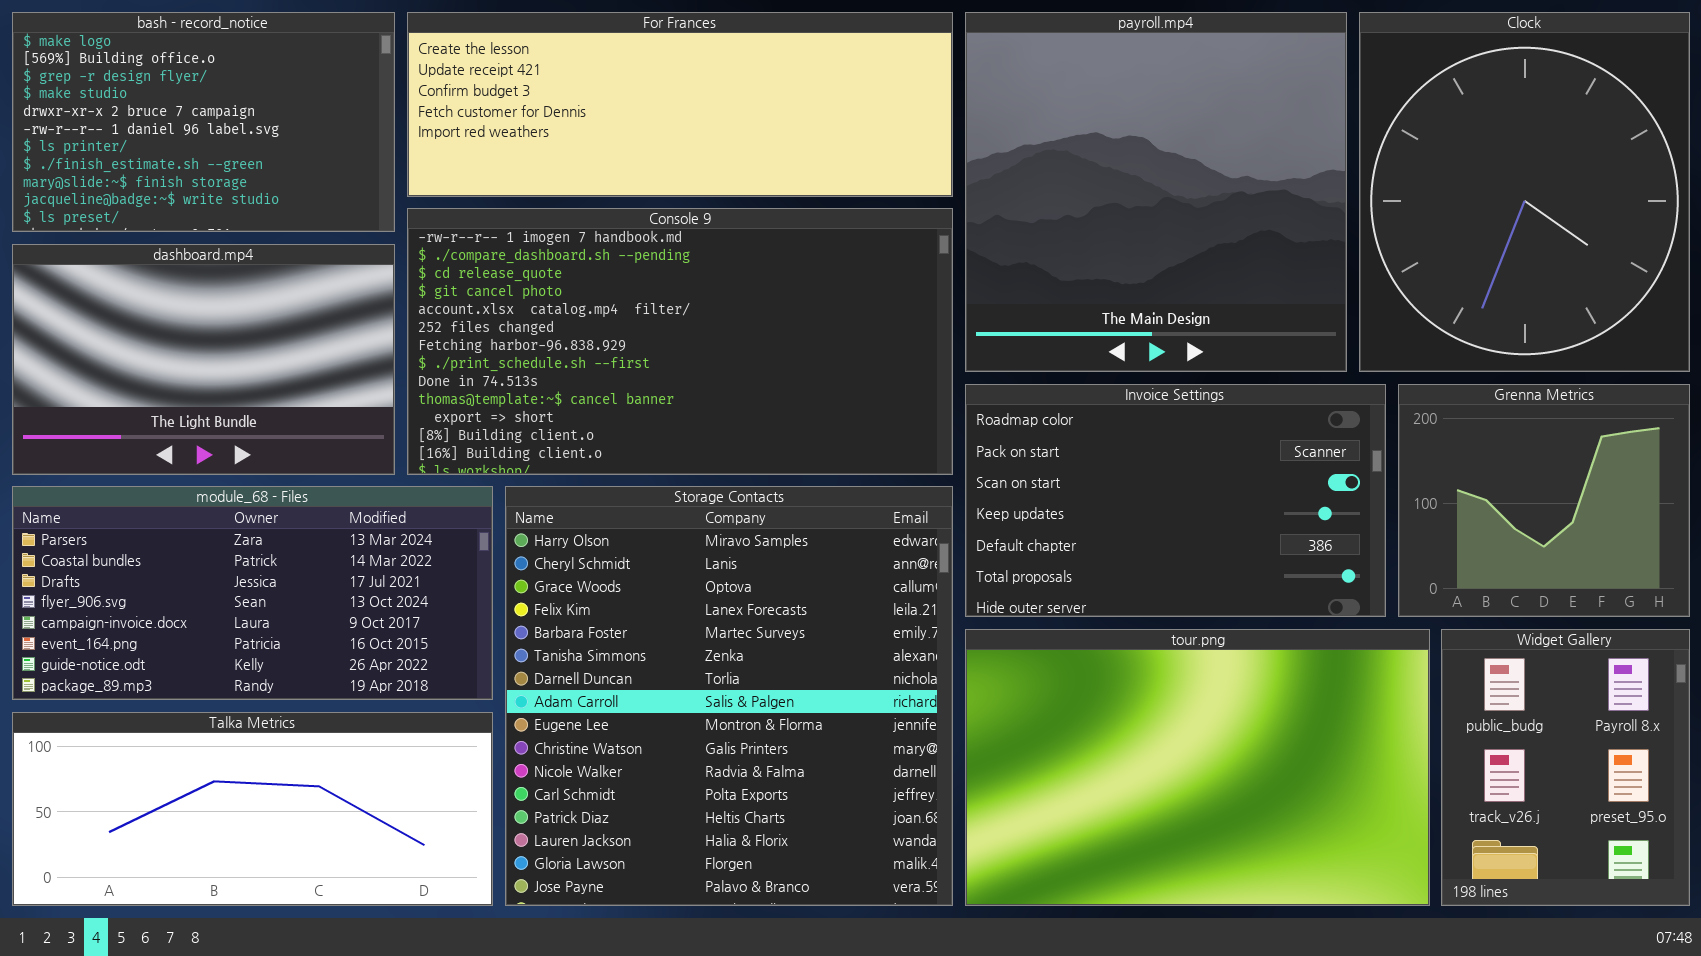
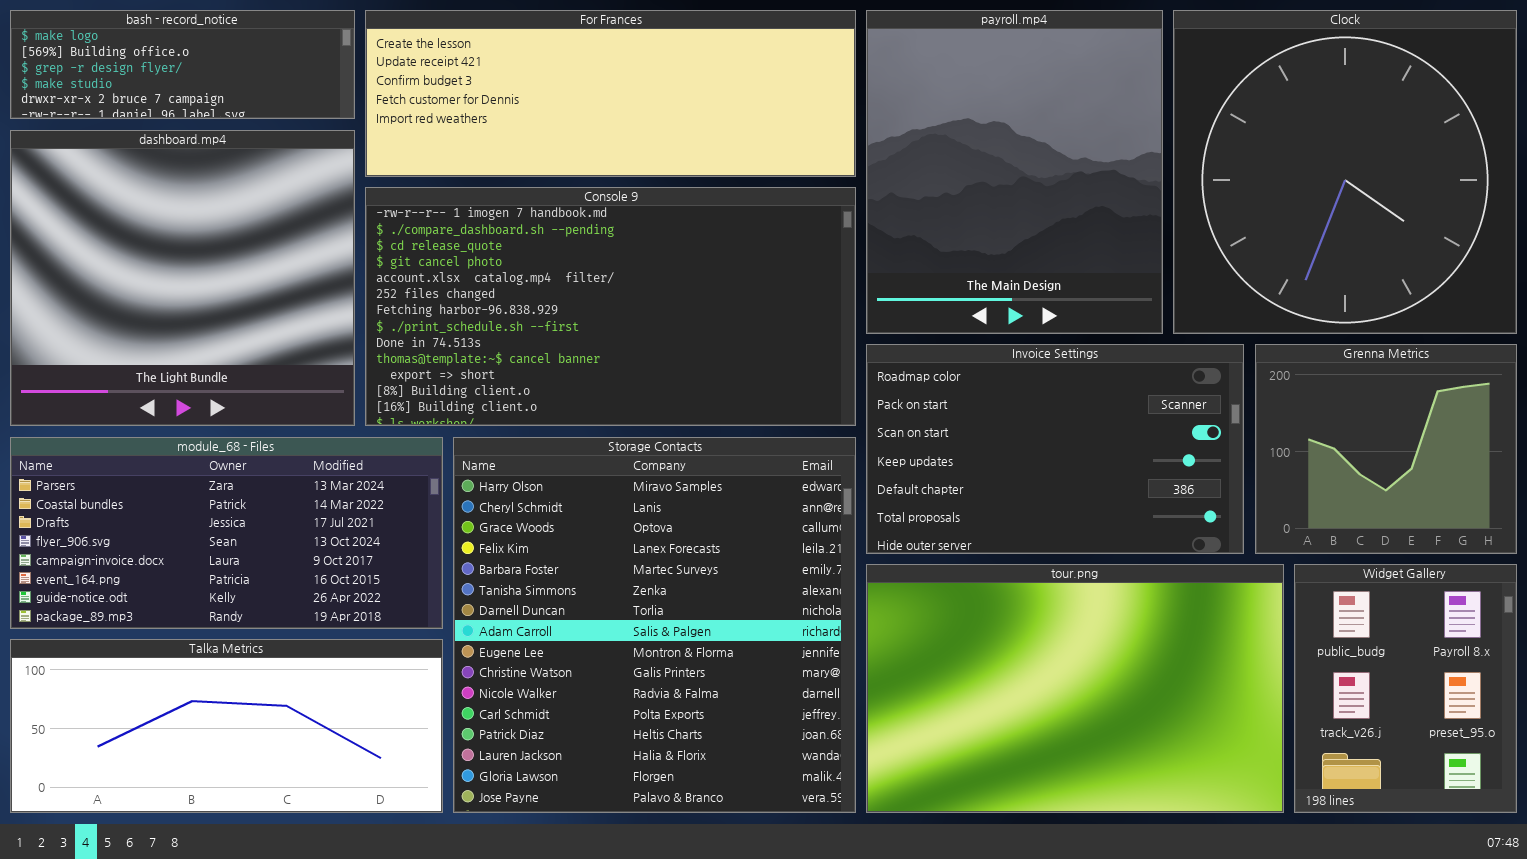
bash - record_notice: [12,12,395,232] -> [10,10,355,119], resized
payroll.mp4: [965,12,1347,372] -> [866,10,1163,334], resized
Clock: [1359,12,1690,372] -> [1173,10,1517,334], resized
dashboard.mp4: [12,244,395,475] -> [10,130,355,426], resized

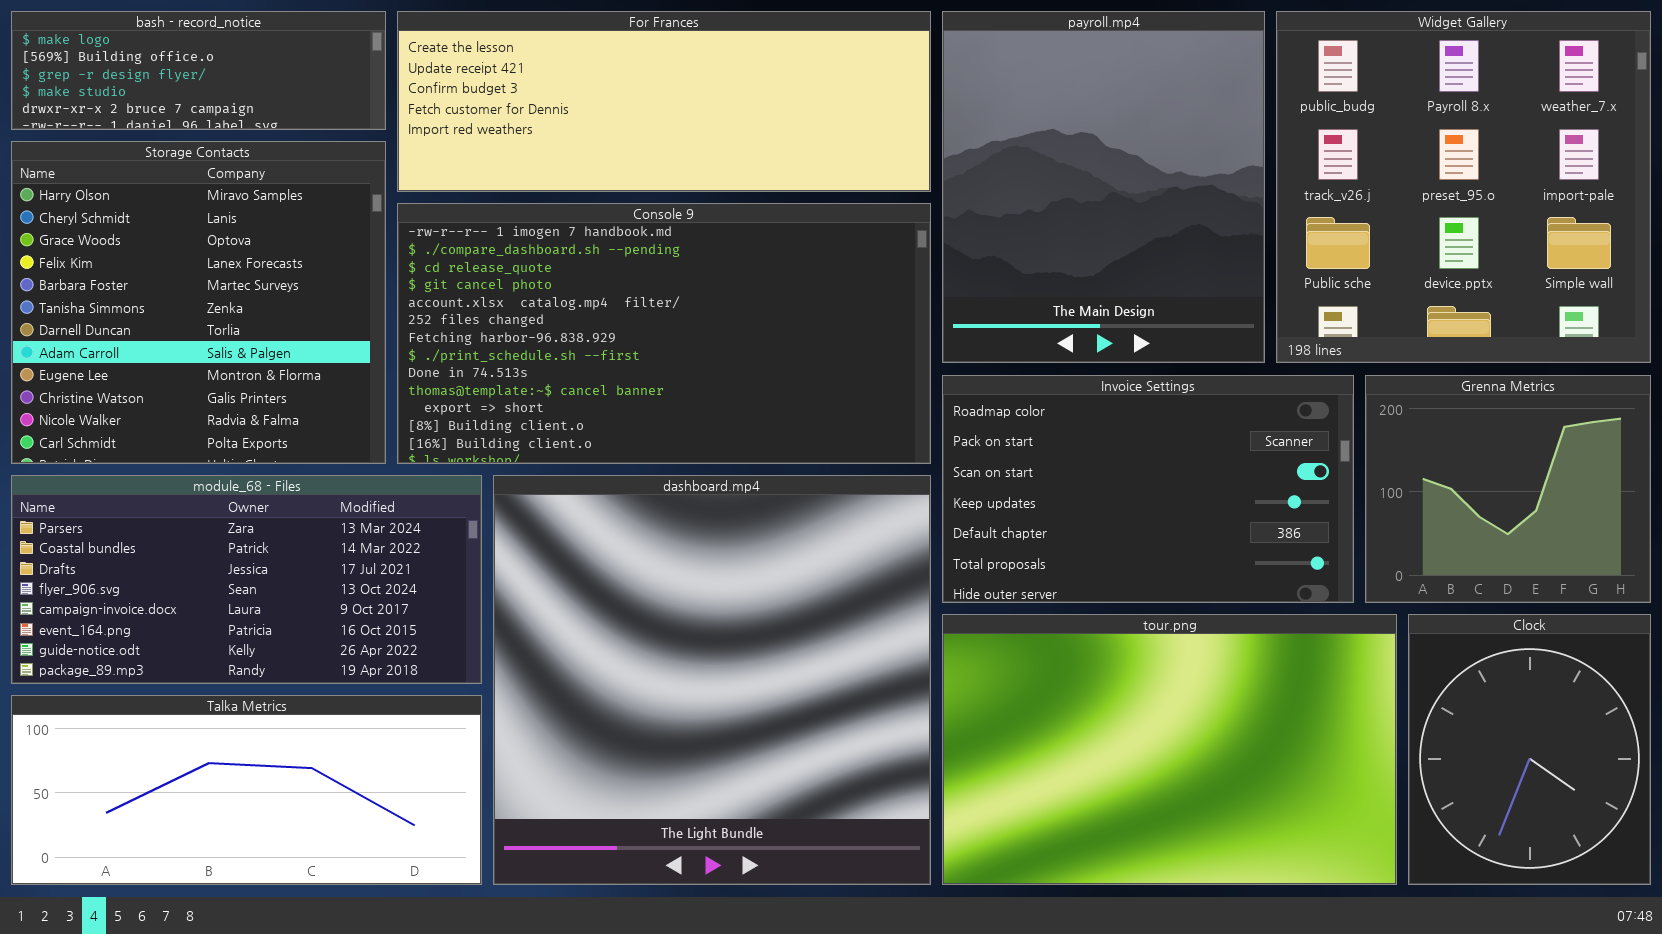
Clock: [1173,10,1517,334] -> [1408,614,1651,885], moved, resized
dashboard.mp4: [10,130,355,426] -> [493,475,931,885], moved, resized
Storage Contacts: [453,437,856,813] -> [11,141,386,464], moved, resized
Widget Gallery: [1294,564,1517,813] -> [1276,11,1651,363], moved, resized

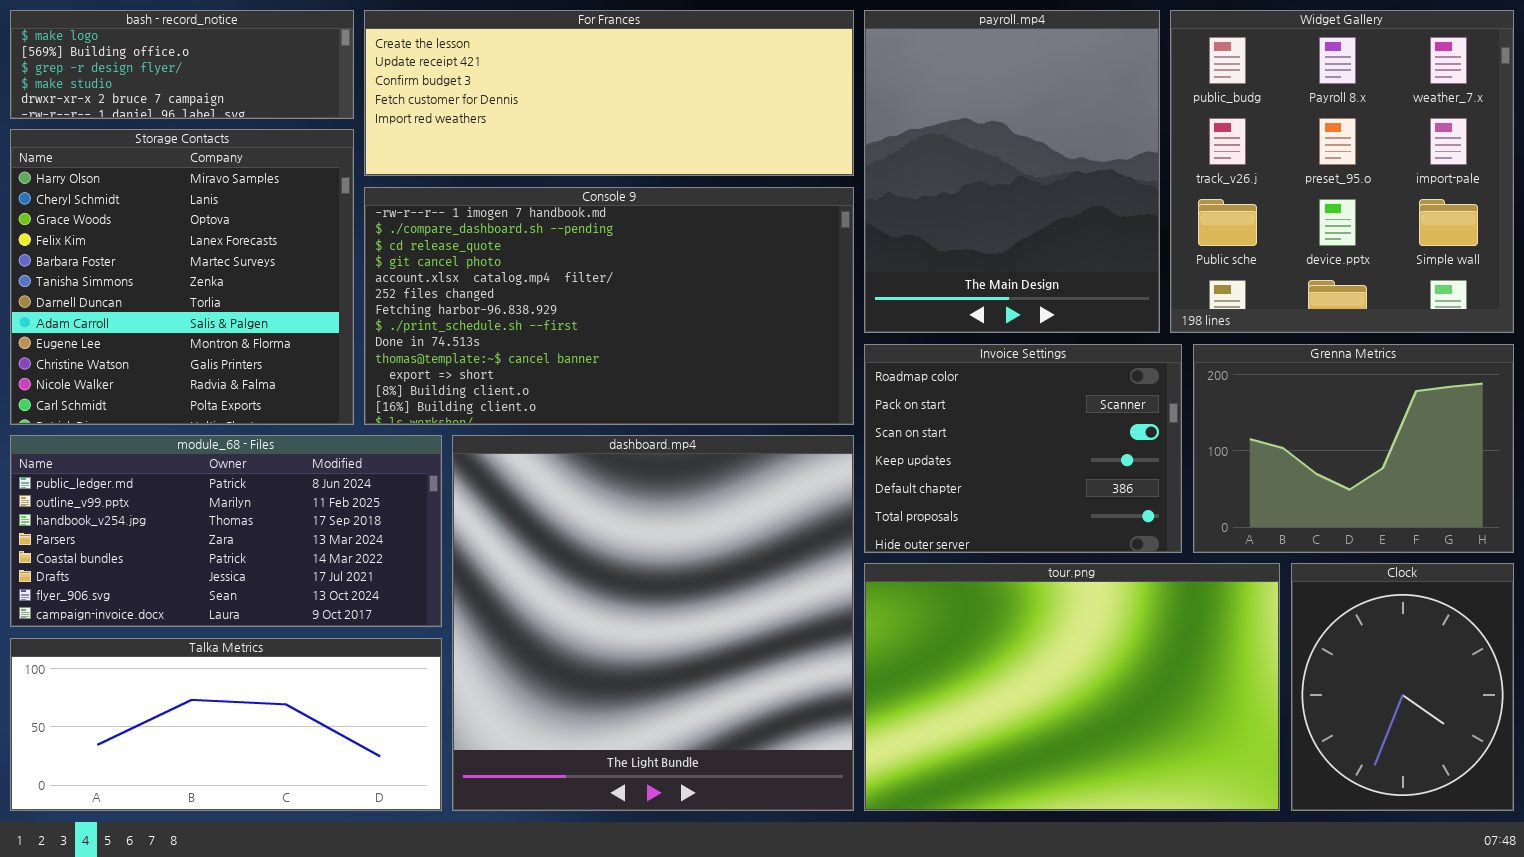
Invoice Settings: [942,375,1354,603] -> [864,344,1182,553], resized
Grenna Metrics: [1365,375,1651,603] -> [1193,344,1514,553], resized
module_68 - Files: [11,475,482,684] -> [10,435,442,627], scrolled up 3 rows

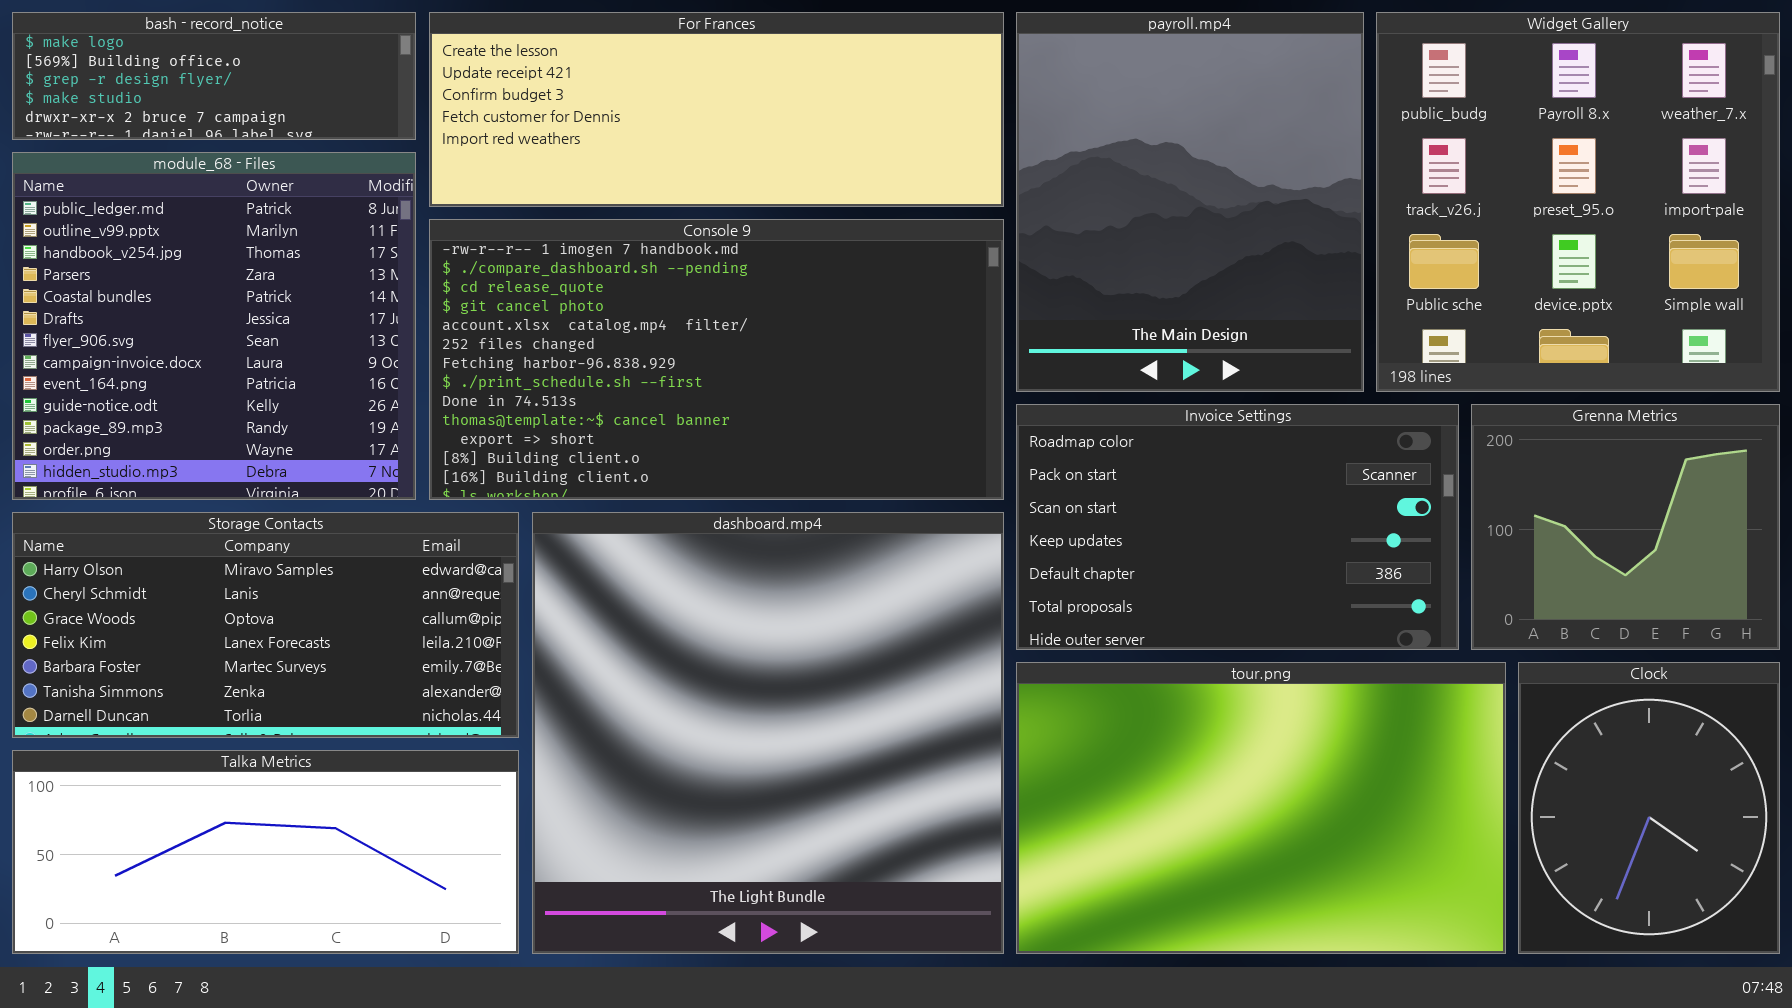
Storage Contacts: [10,129,354,425] -> [12,512,519,738], moved, resized
Invoice Settings: [864,344,1182,553] -> [1016,404,1459,650], resized
Grenna Metrics: [1193,344,1514,553] -> [1471,404,1780,650], resized
module_68 - Files: [10,435,442,627] -> [12,152,416,500], moved, resized

